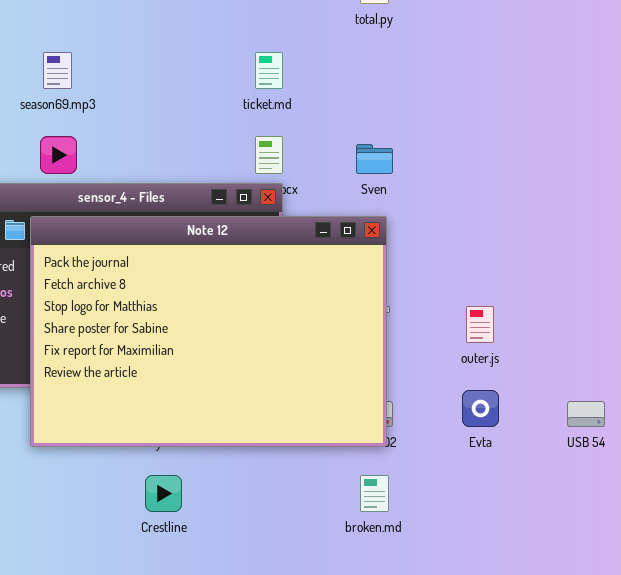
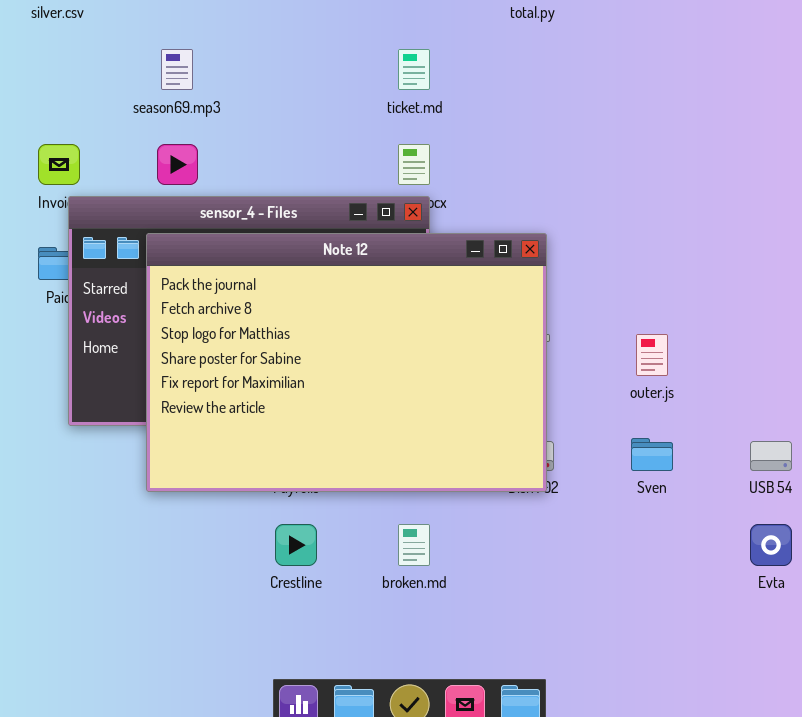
Sven: [356,144,393,174] -> [631,438,673,471], moved
Evta: [462,390,499,427] -> [750,524,792,566], moved
broken.md: [360,475,389,512] -> [398,524,430,566], moved

